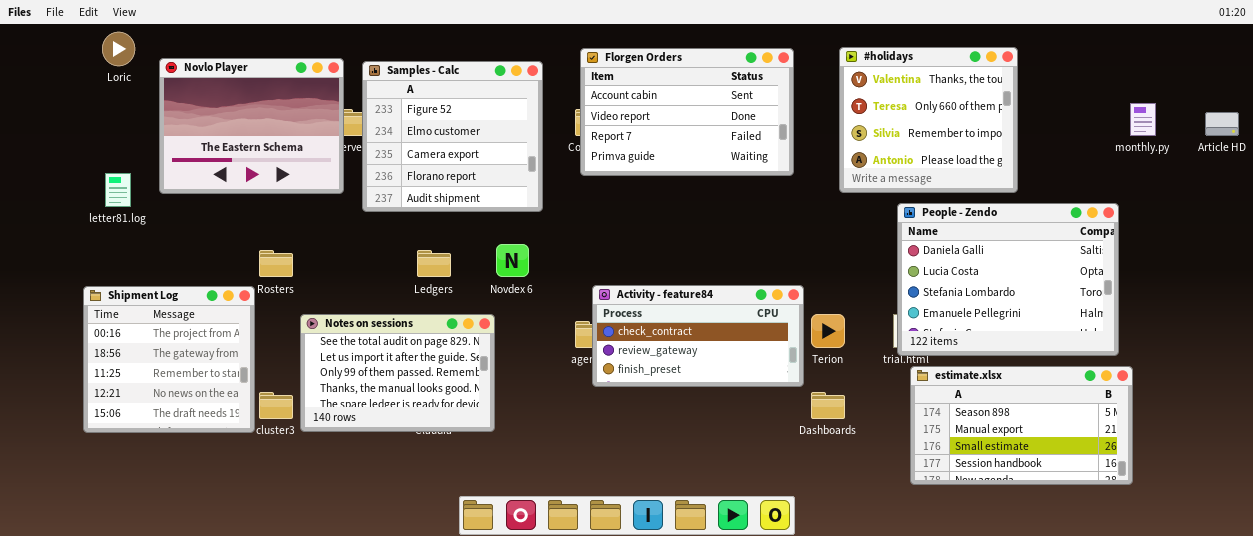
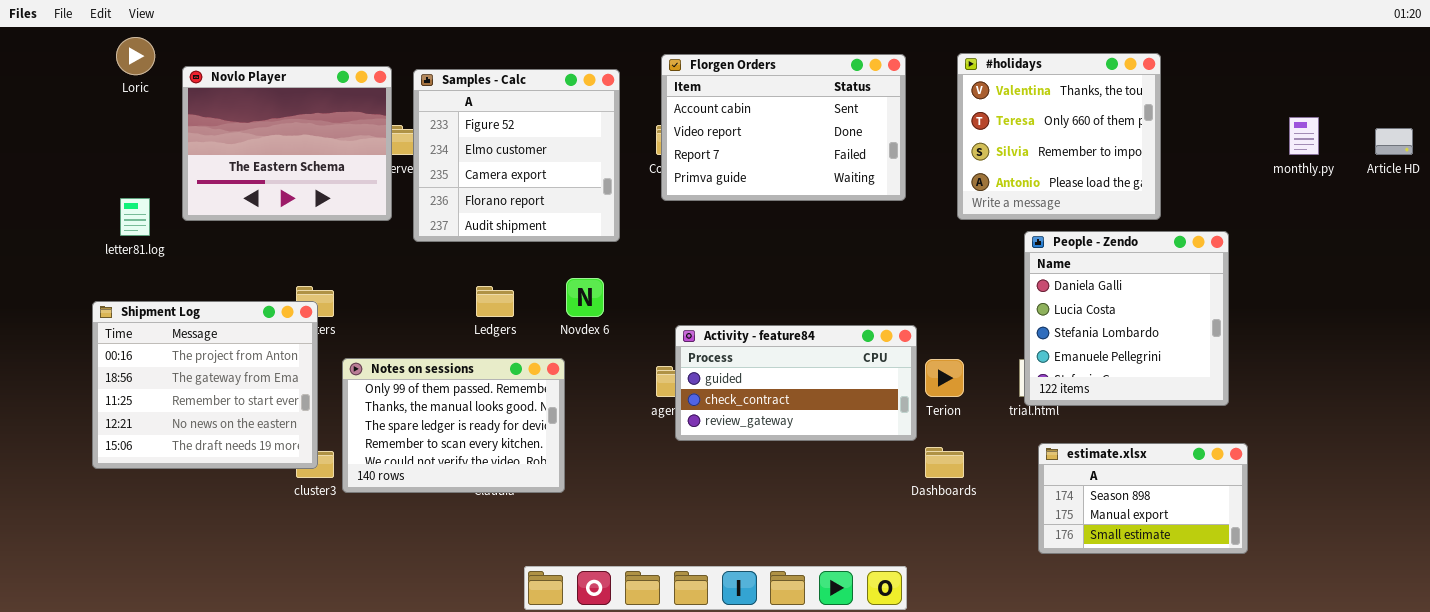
People - Zendo: [897,203,1119,356] -> [1024,231,1229,406], resized
Activity - feature84: [592,285,804,387] -> [675,325,917,441], scrolled up 1 row
Shipment Log: [83,286,255,433] -> [92,301,318,469], moved, resized
Notes on sessions: [300,314,495,432] -> [342,358,565,493], scrolled down 2 rows
estimate.xlsx: [910,366,1133,485] -> [1038,443,1248,554], resized

